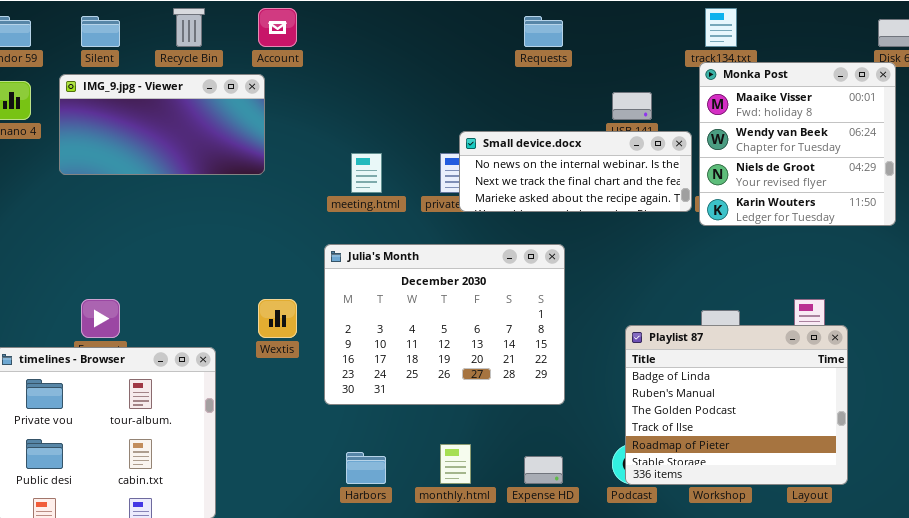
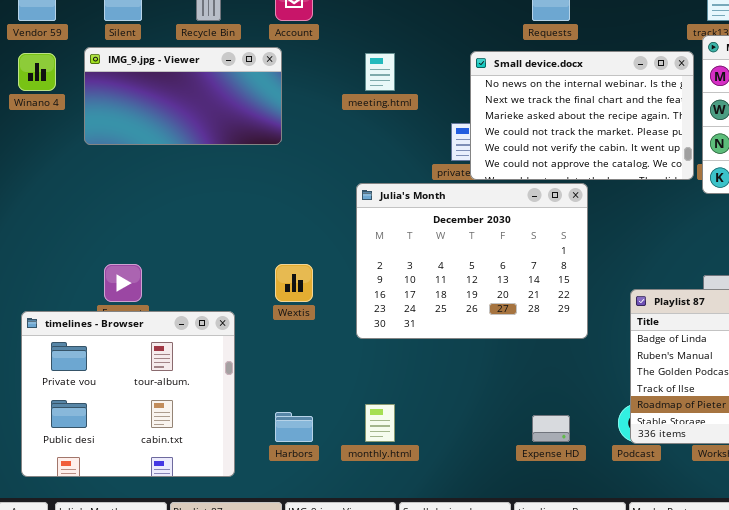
Small device.docx: [459,131,692,212] -> [470,51,694,180], resized
meeting.html: [351,153,382,193] -> [365,53,395,91], moved
Julia's Month: [324,244,565,405] -> [356,183,588,339], moved
monthly.html: [440,444,471,484] -> [365,404,395,442], moved
Harbors: [346,452,386,484] -> [275,412,313,442], moved

